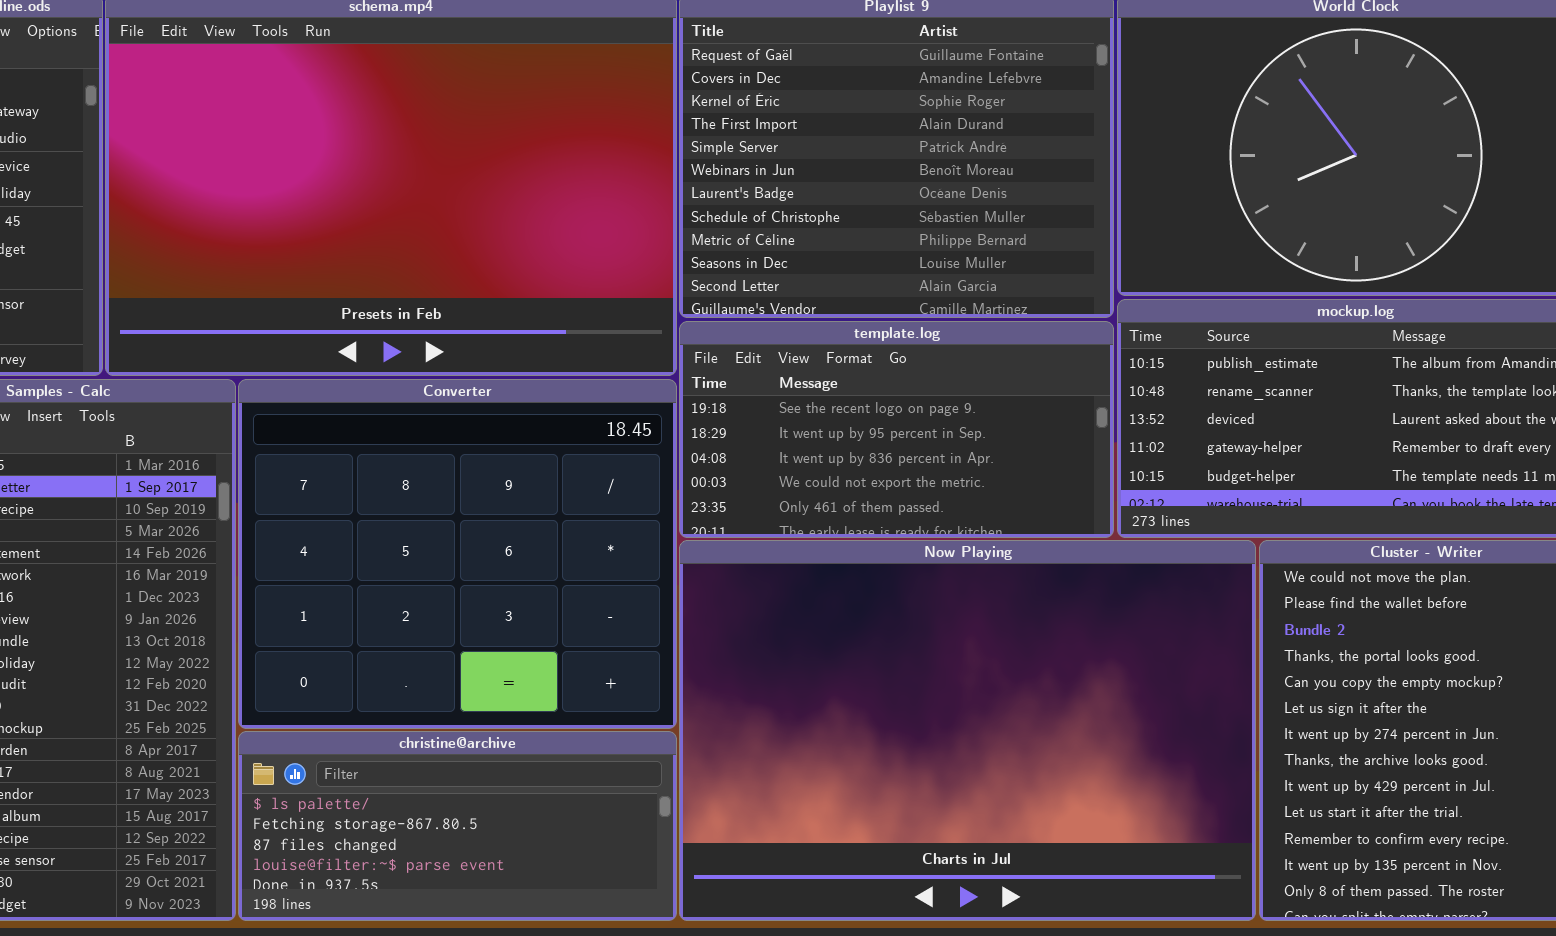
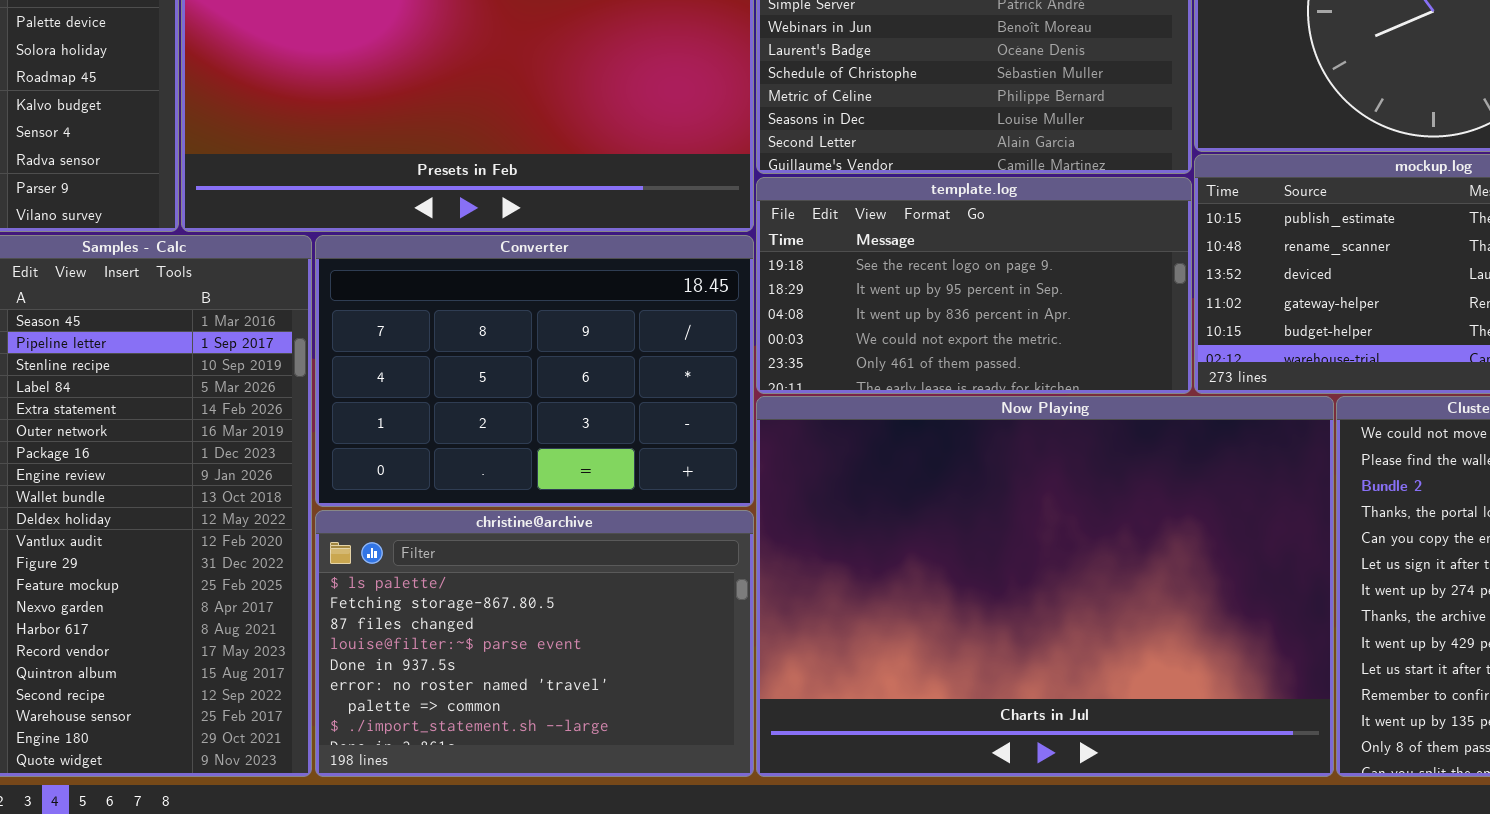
Converter: [238,379,677,729] -> [315,235,754,507], resized
christine@archive: [238,731,677,921] -> [315,510,754,777], resized

